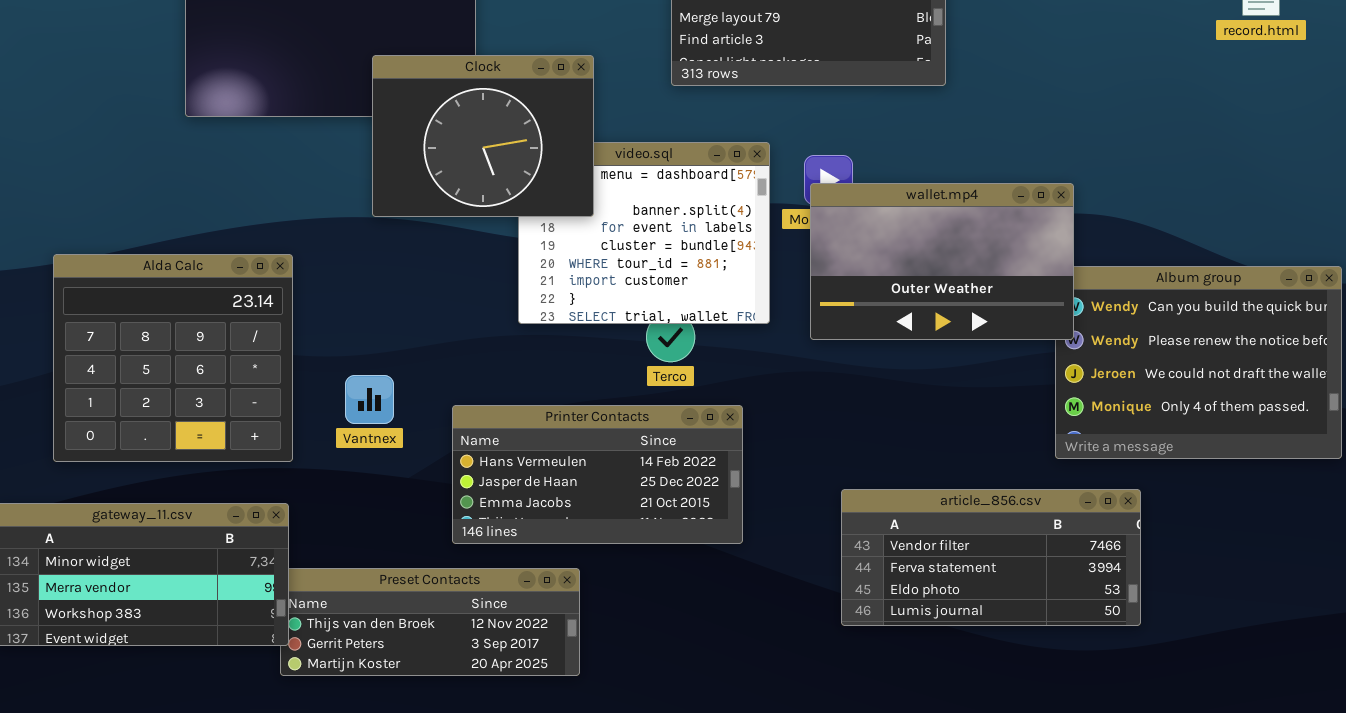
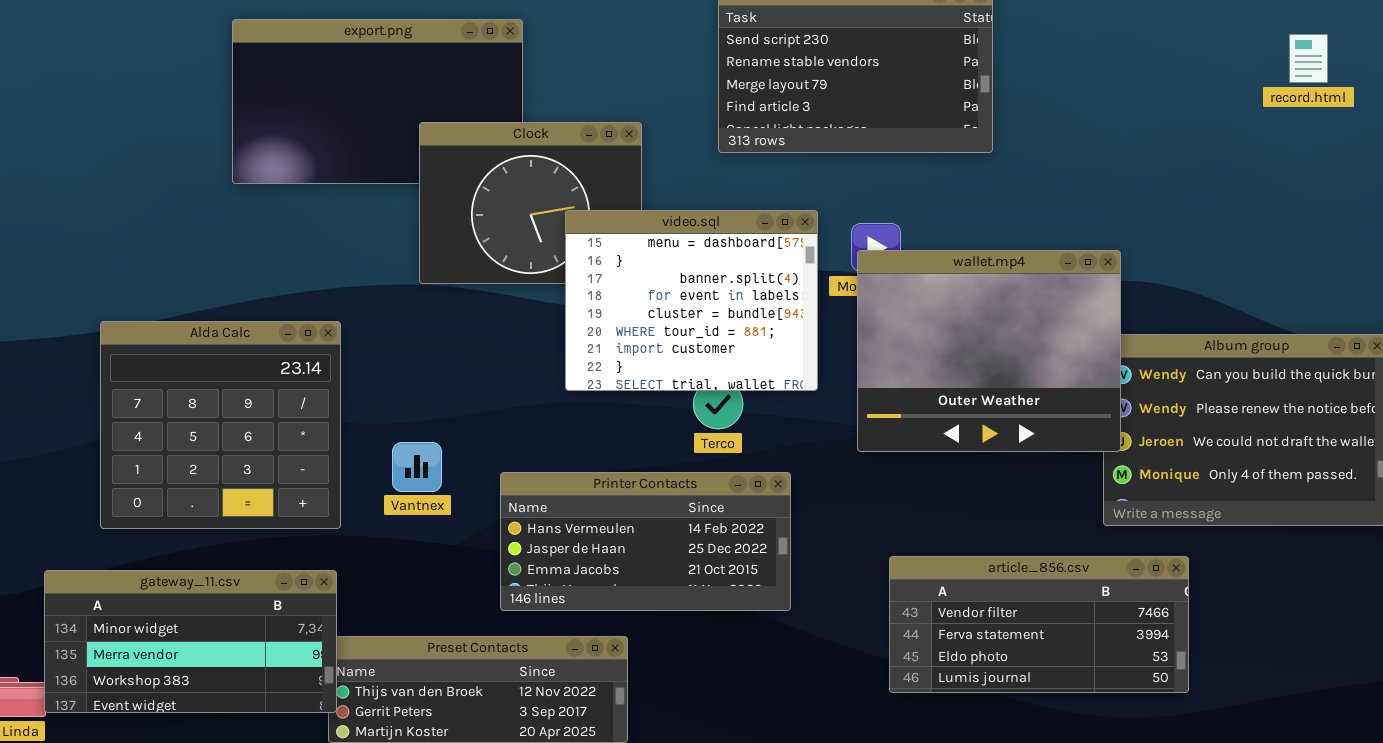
video.sql: [518,142,770,324] -> [565,210,818,391], raised
wallet.mp4: [810,183,1074,340] -> [857,250,1121,452], resized

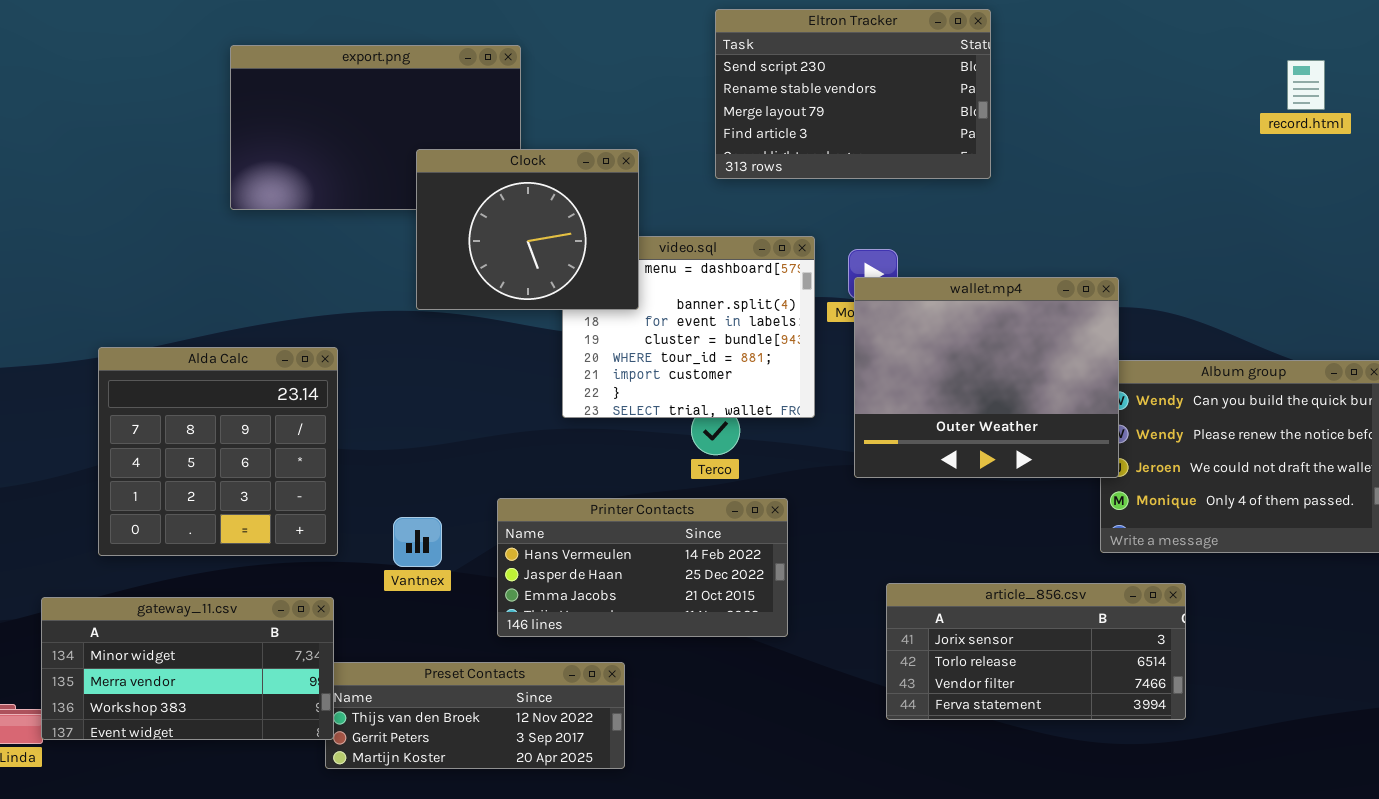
Clock: [419,122,642,284] -> [416,149,639,310], raised
Vantnex: [392,442,442,492] -> [393,517,442,567], moved
article_856.csv: [889,556,1189,693] -> [886,583,1186,720], scrolled up 2 rows

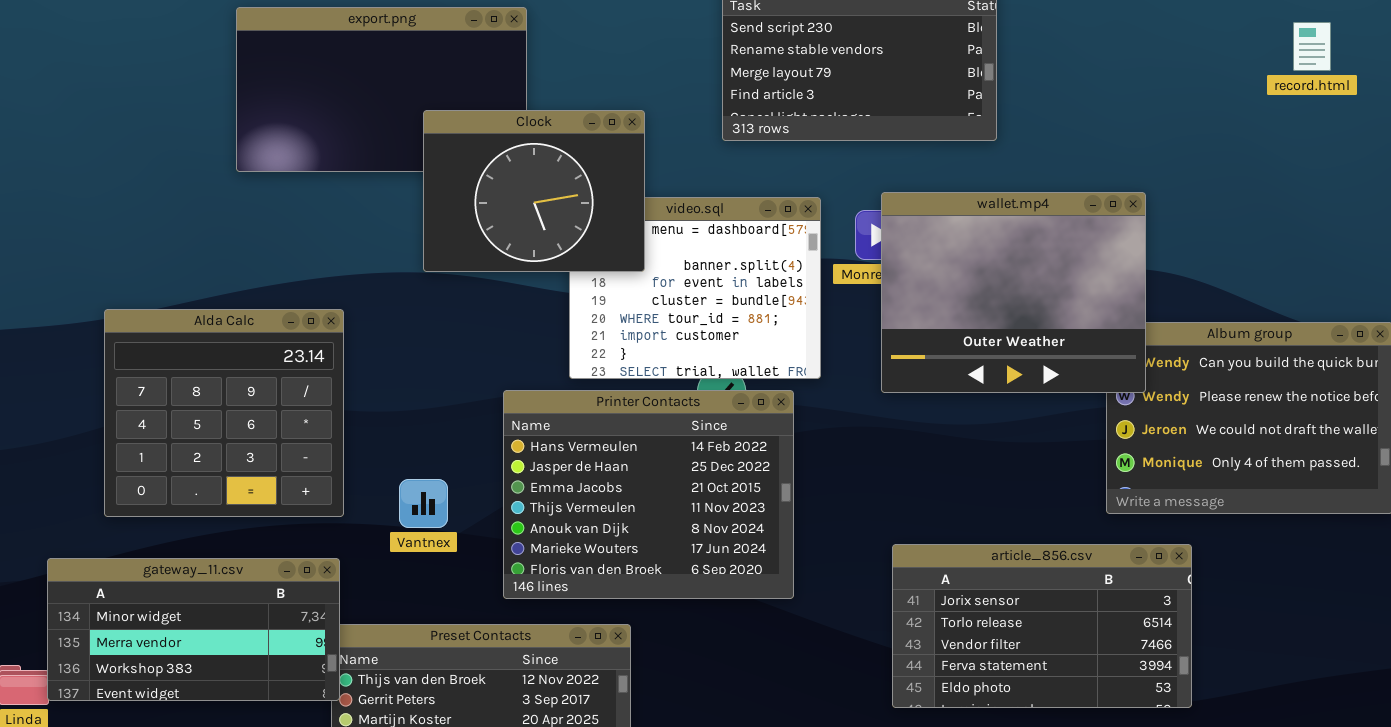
wallet.mp4: [854,277,1119,478] -> [881,192,1146,393], moved
Printer Contacts: [497,498,788,637] -> [503,390,794,599], resized
article_856.csv: [886,583,1186,720] -> [892,544,1192,708], resized

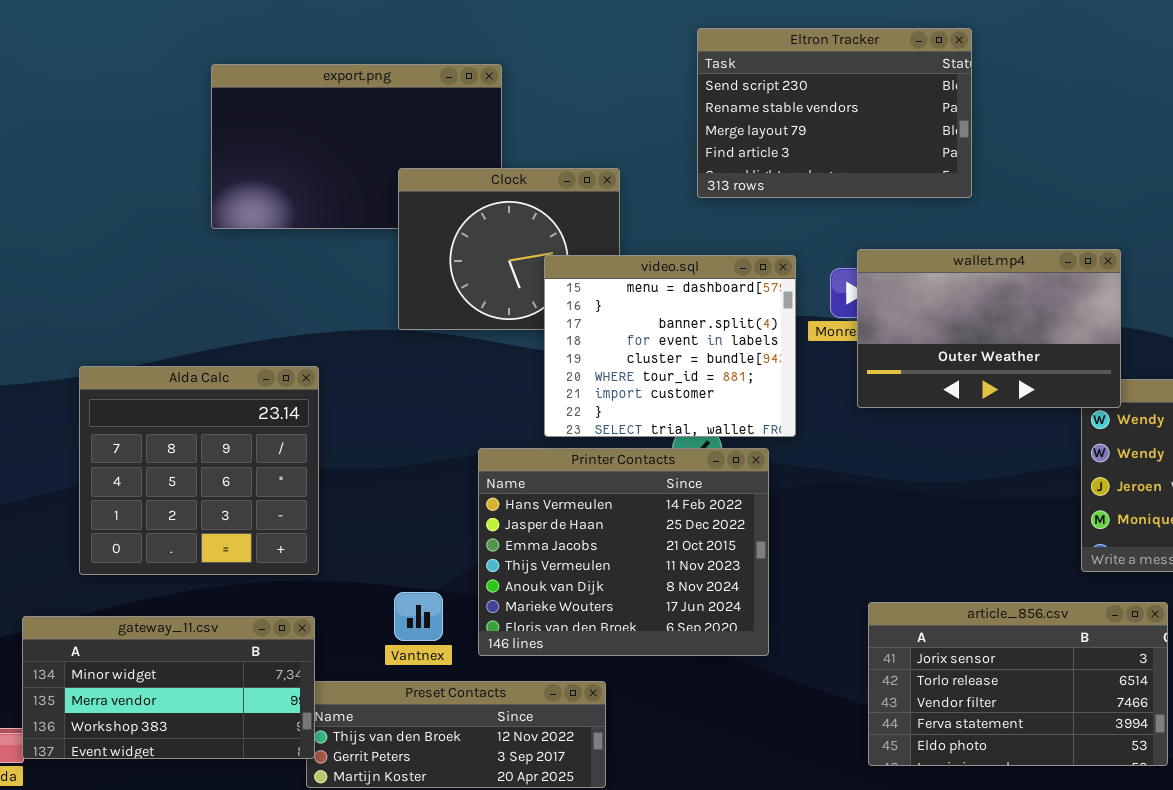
wallet.mp4: [881,192,1146,393] -> [857,249,1121,408], resized
video.sql: [569,197,821,379] -> [544,255,796,437], raised
Vantnex: [399,479,448,528] -> [394,592,443,641], moved

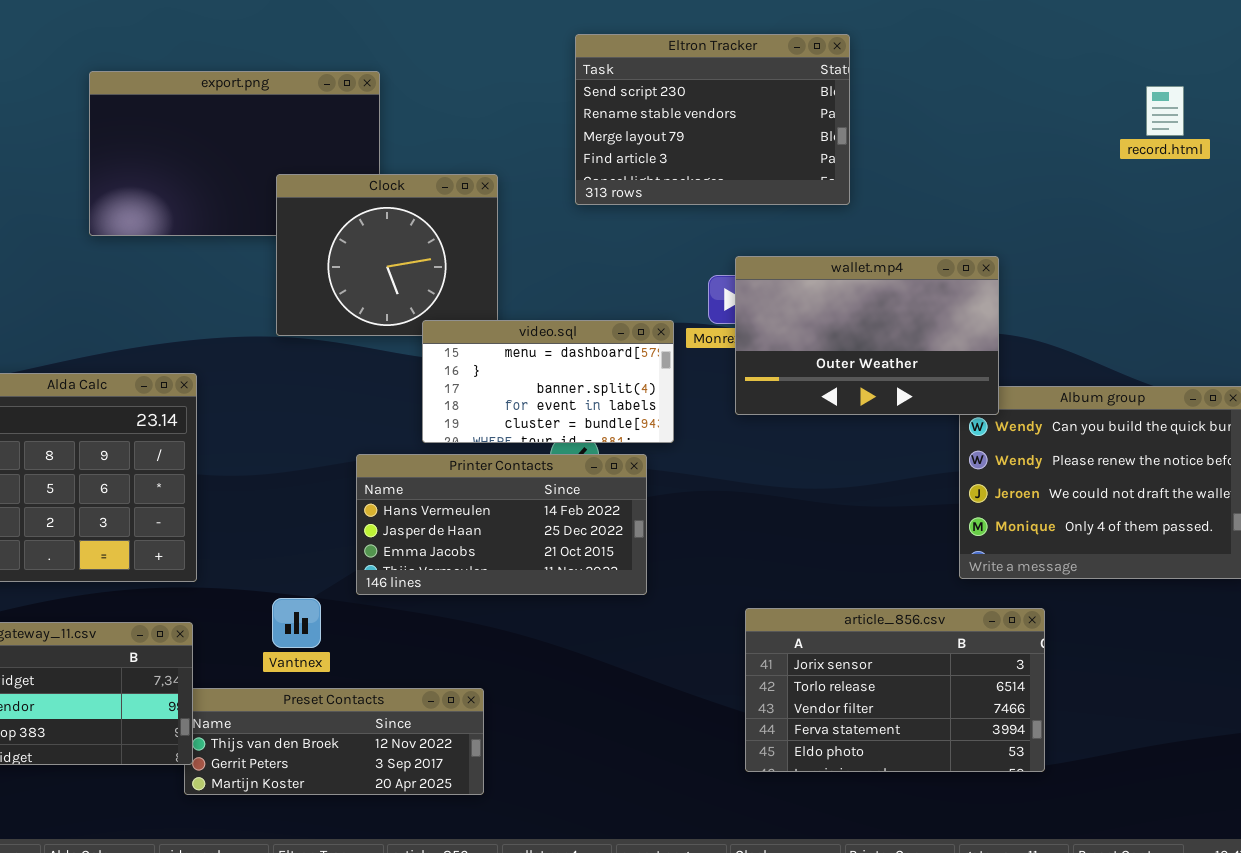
video.sql: [544,255,796,437] -> [422,320,674,443], resized
Printer Contacts: [478,448,769,656] -> [356,454,647,595], resized

